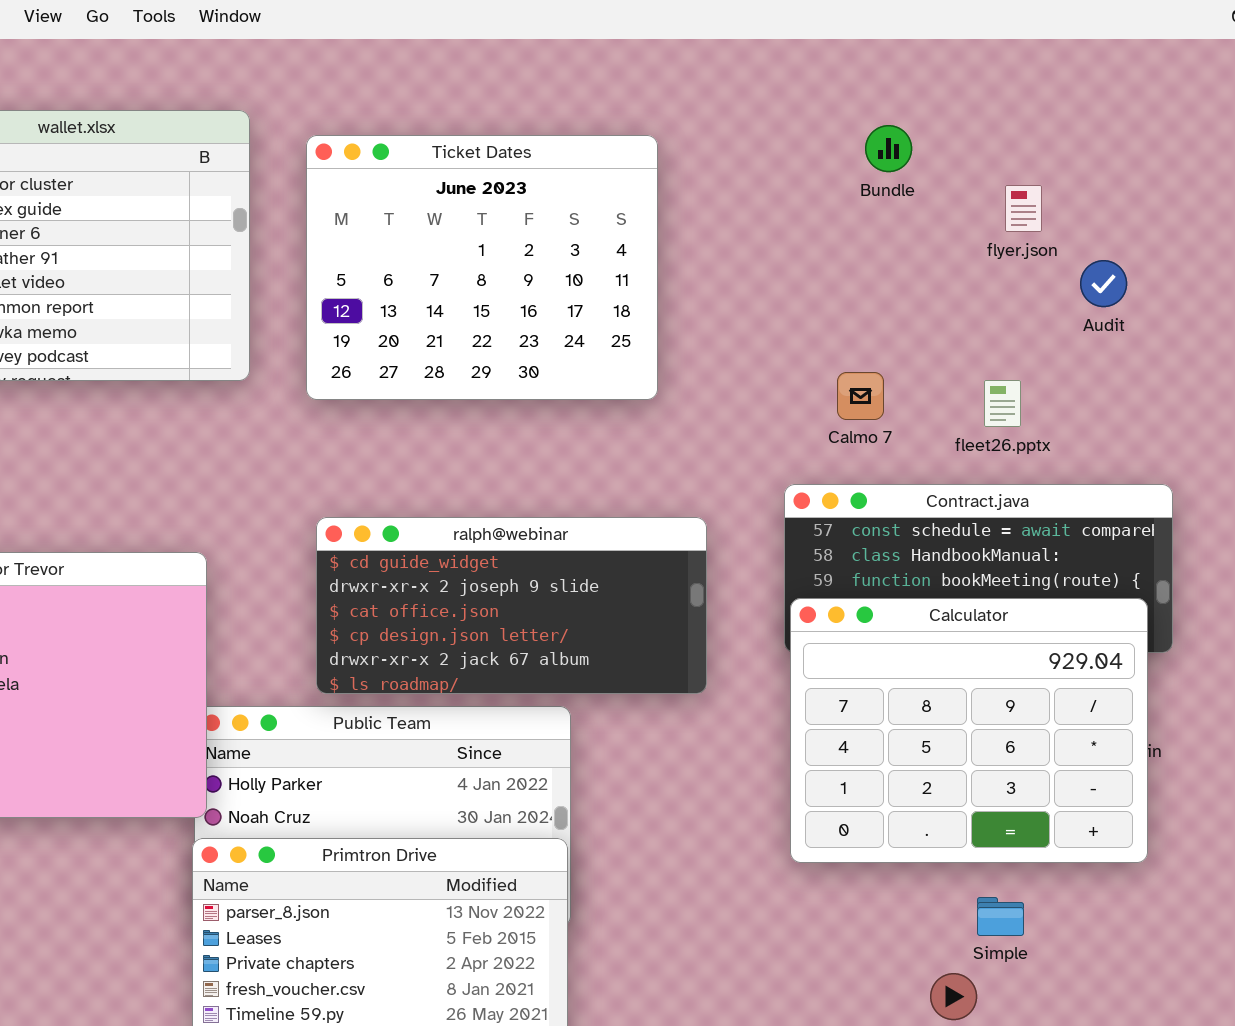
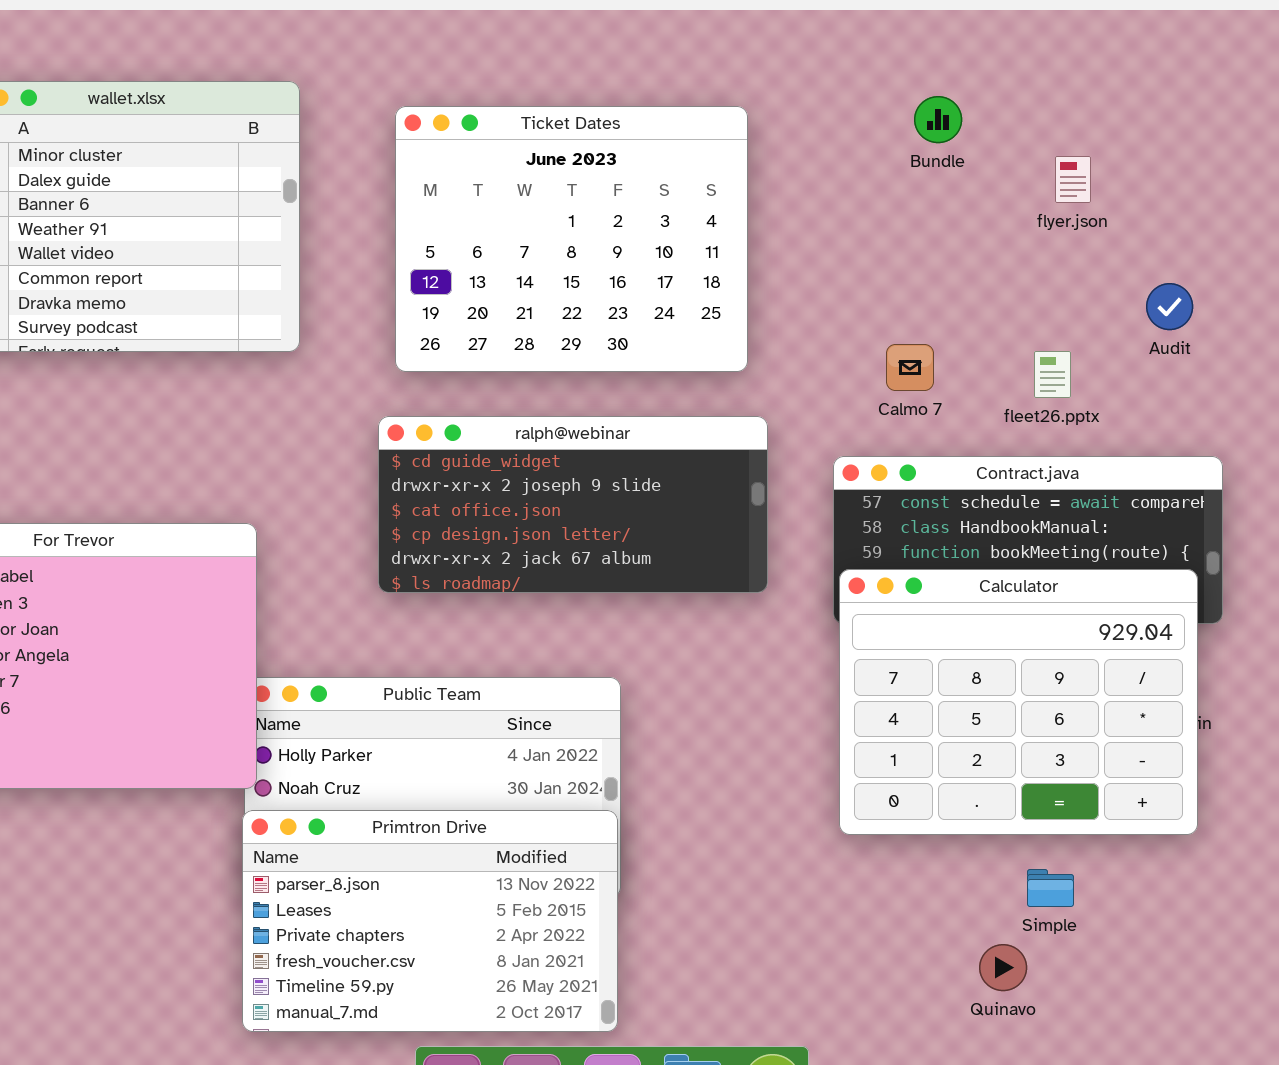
Ticket Dates: [306,135,658,400] -> [395,106,748,372], moved
Audit: [1080,260,1127,307] -> [1146,283,1193,330], moved
ralph@webinar: [316,517,707,694] -> [378,416,768,593], moved

